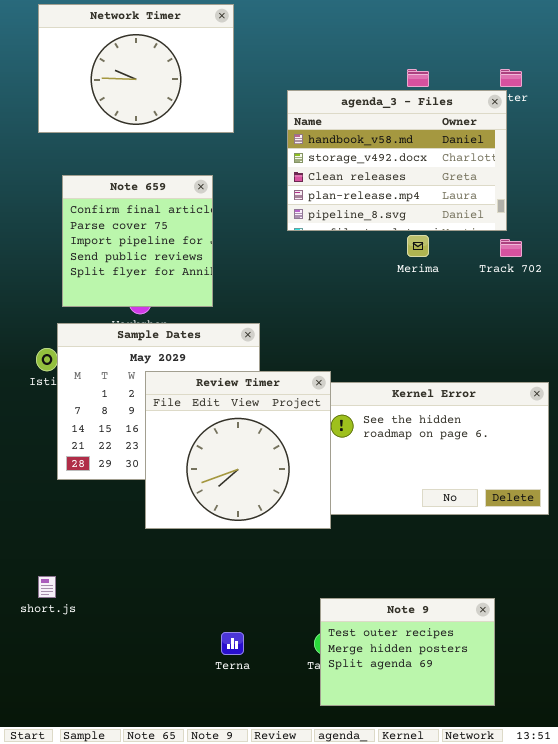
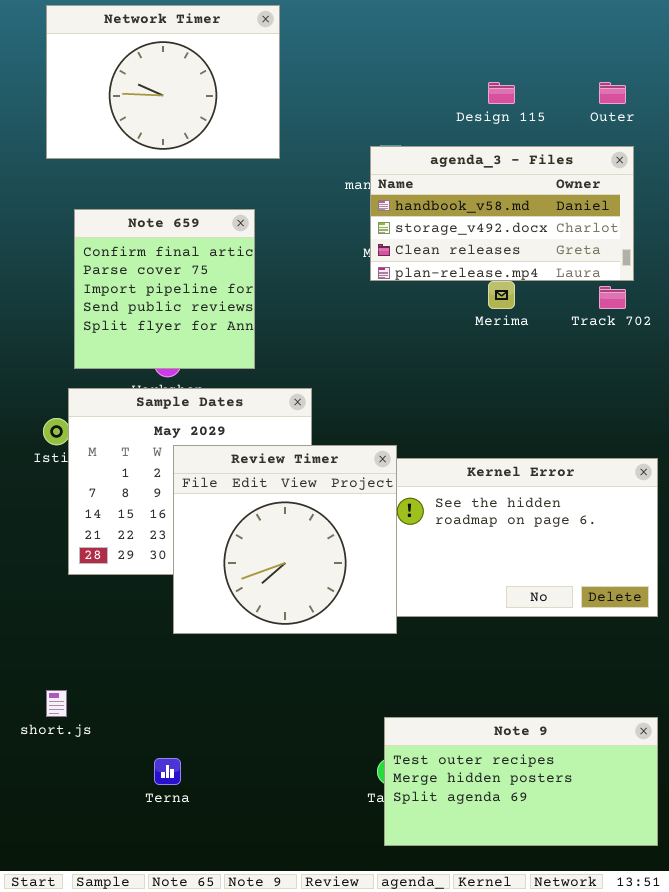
agenda_3 - Files: [287,90,507,231] -> [370,146,634,281], moved, resized
Note 9: [320,598,495,706] -> [384,717,658,846], resized
Terna: [221,632,244,655] -> [154,758,181,785], moved

